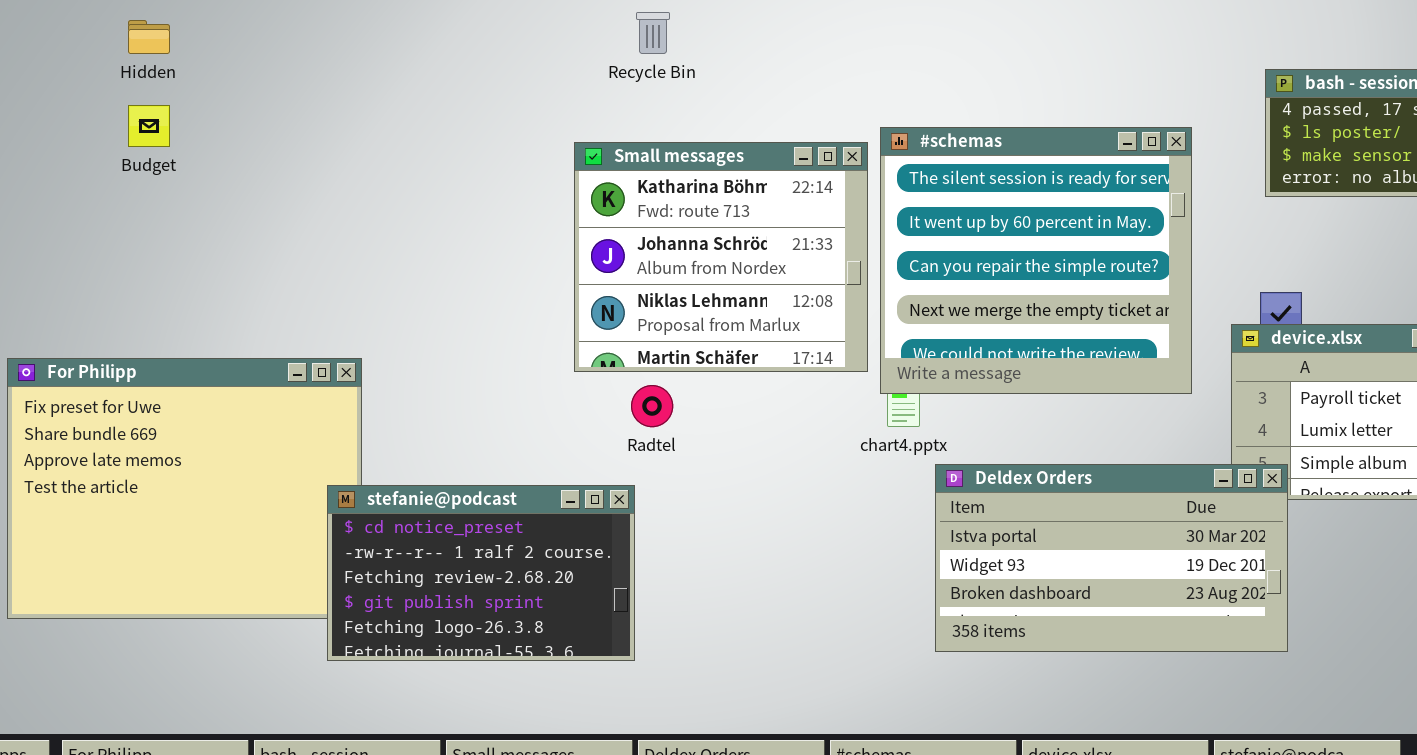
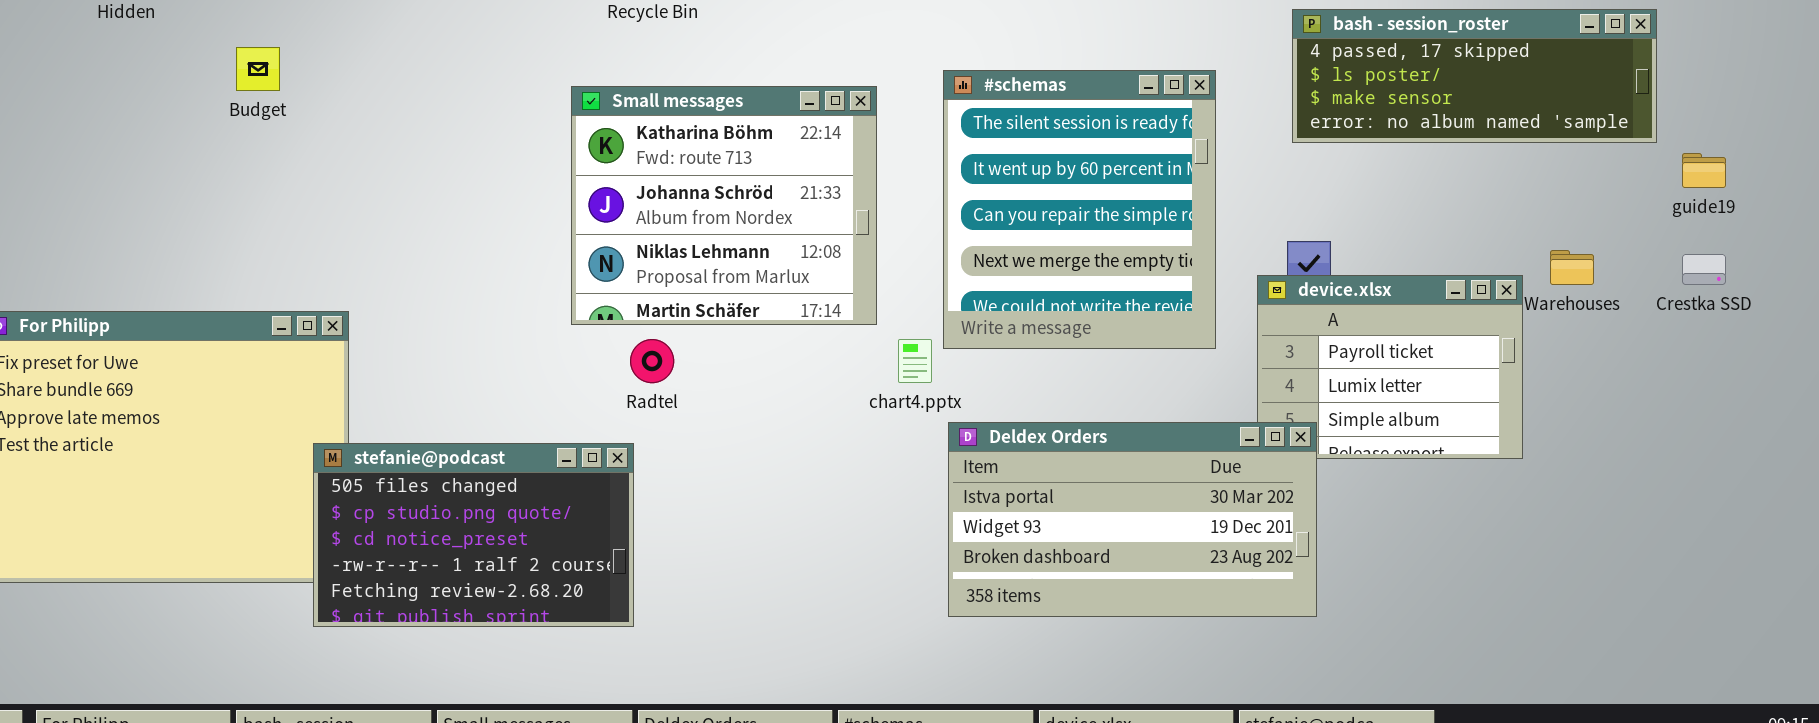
Budget: [128,105,170,147] -> [236,47,280,91], moved
#schemas: [880,127,1192,394] -> [943,70,1216,349], resized
stefanie@podcast: [327,485,635,661] -> [313,443,634,627], scrolled up 2 rows

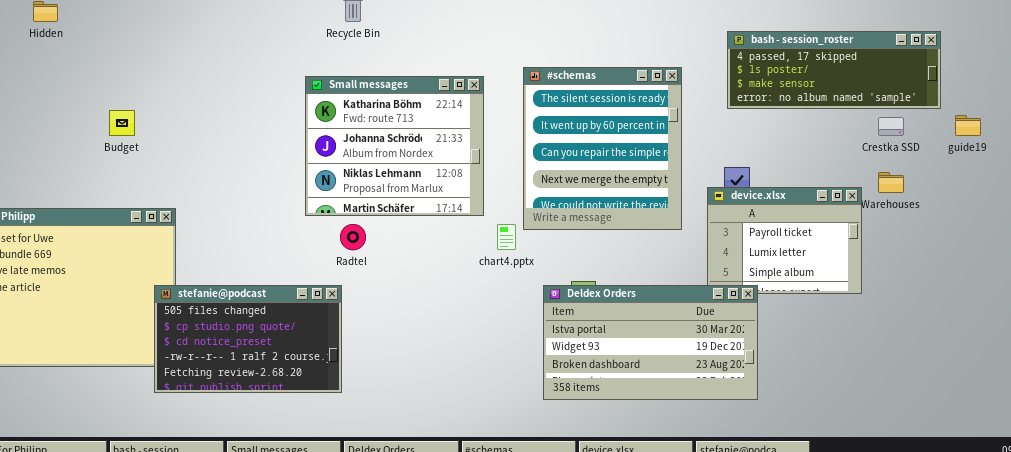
Budget: [236,47,280,91] -> [109,110,135,136], moved
Crestka SSD: [1682,254,1726,285] -> [878,117,904,136], moved
Deldex Orders: [948,422,1317,617] -> [543,285,758,400], moved

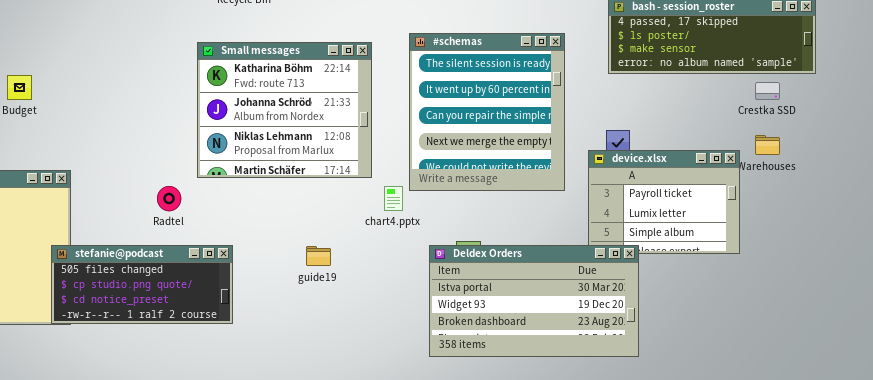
guide19: [955,115,981,136] -> [306,246,331,266], moved
Radtel: [340,224,366,250] -> [157,186,181,211], moved
stefanie@podcast: [154,285,342,393] -> [51,245,233,324], resized

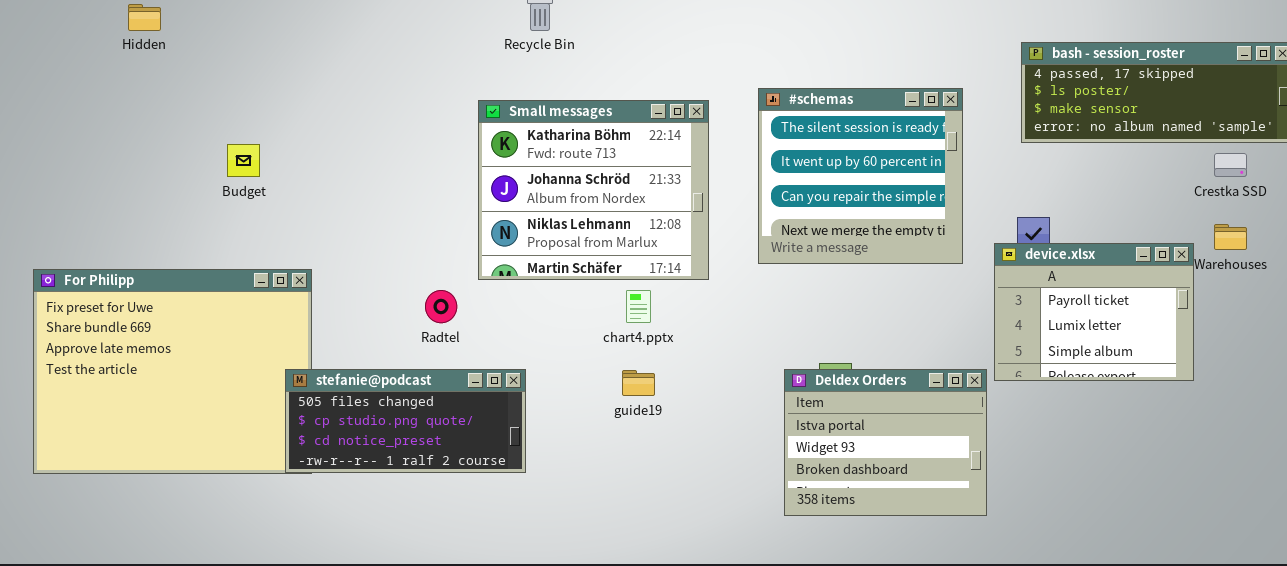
#schemas: [409,33,565,191] -> [758,88,963,264], resized
chart4.pptx: [384,186,403,211] -> [626,290,651,323], moved
Deldex Orders: [429,245,639,357] -> [784,369,987,516], resized

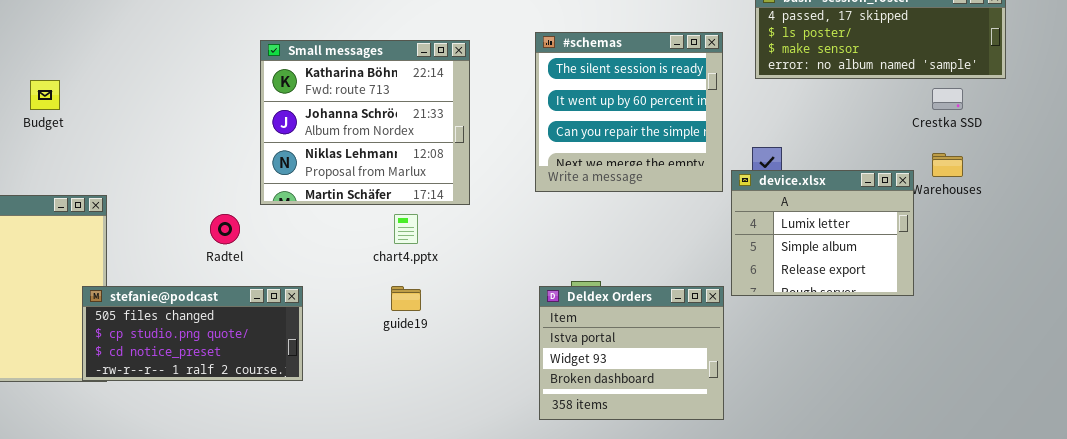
#schemas: [758,88,963,264] -> [535,32,723,192], moved
device.xlsx: [994,243,1194,381] -> [731,170,914,296], scrolled down 1 row

